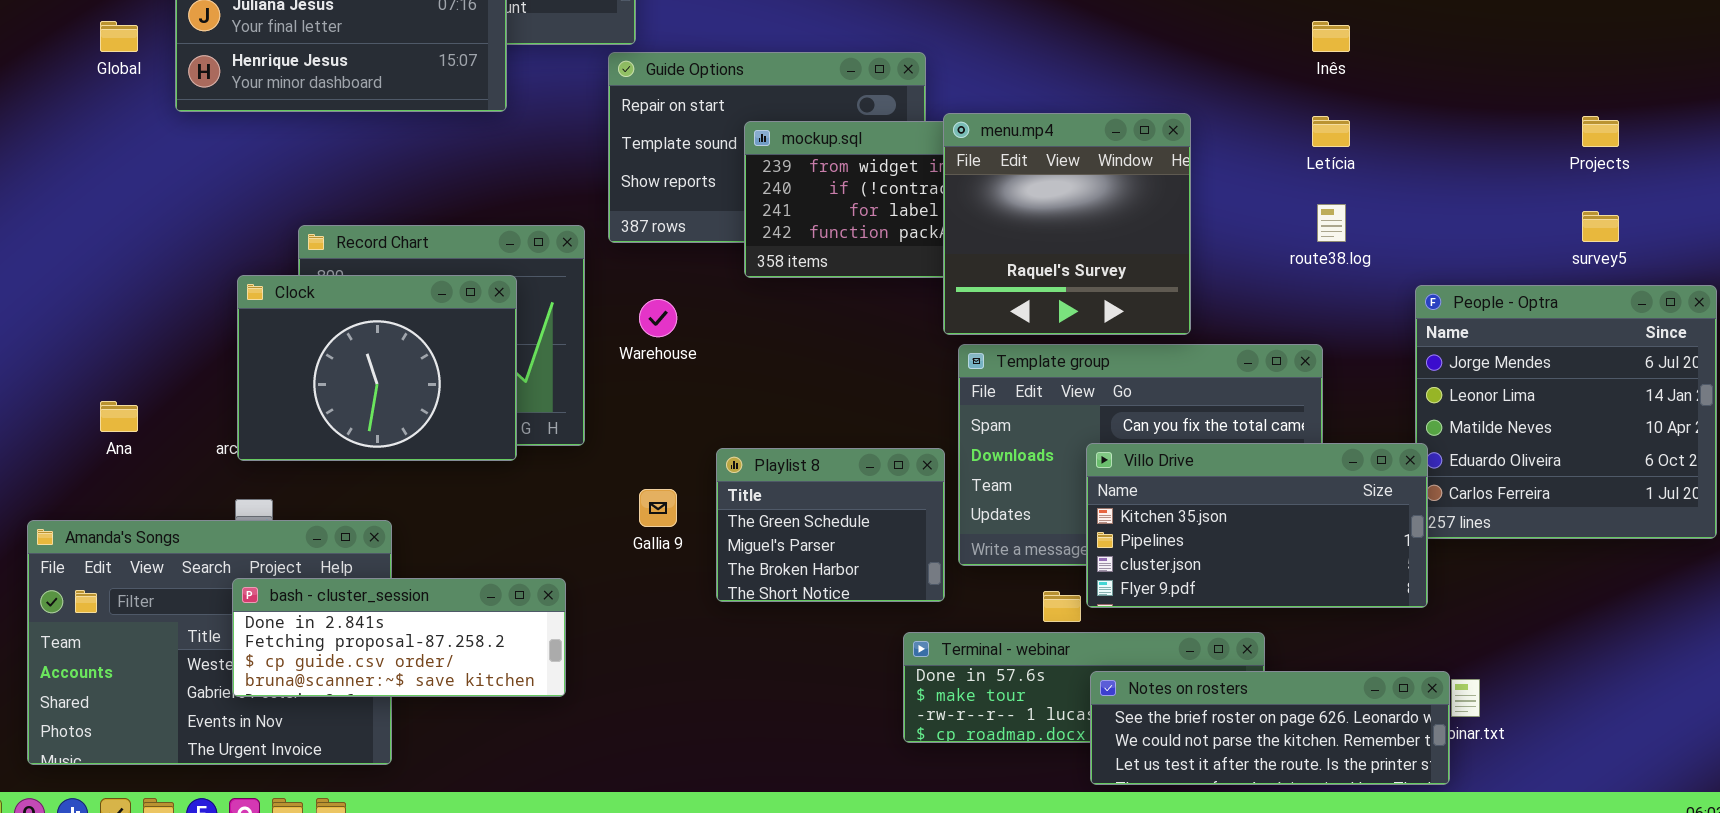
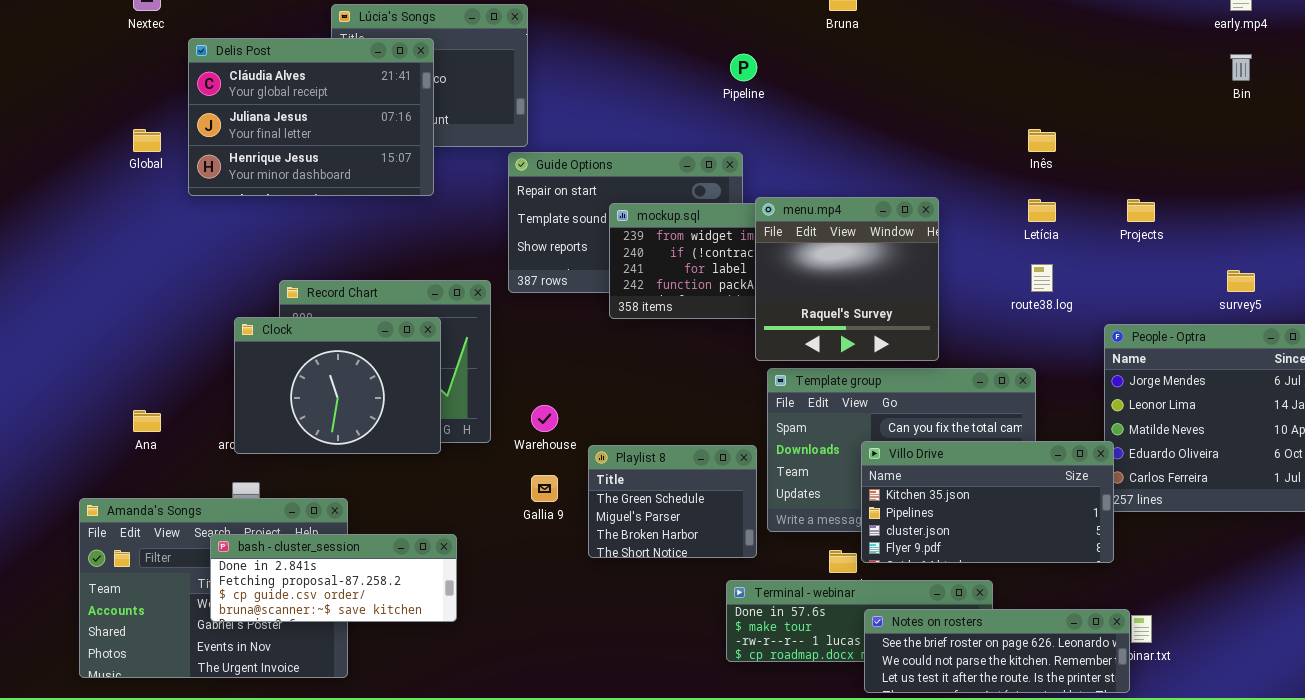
Projects: [1582,116,1619,147] -> [1127,199,1155,222], moved
Warehouse: [639,299,677,337] -> [531,405,558,432], moved
bash - cluster_session: [232,578,566,697] -> [210,534,457,622], moved

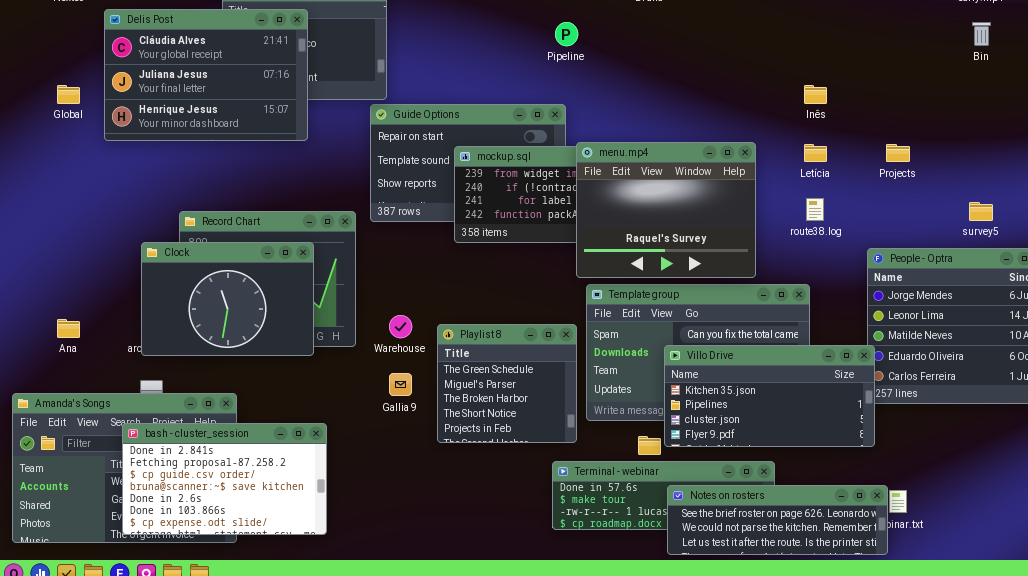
menu.mp4: [755,197,939,361] -> [576,142,756,278], resized
Playlist 8: [588,445,757,558] -> [437,324,577,443], resized
bash - cluster_session: [210,534,457,622] -> [122,423,327,535], resized

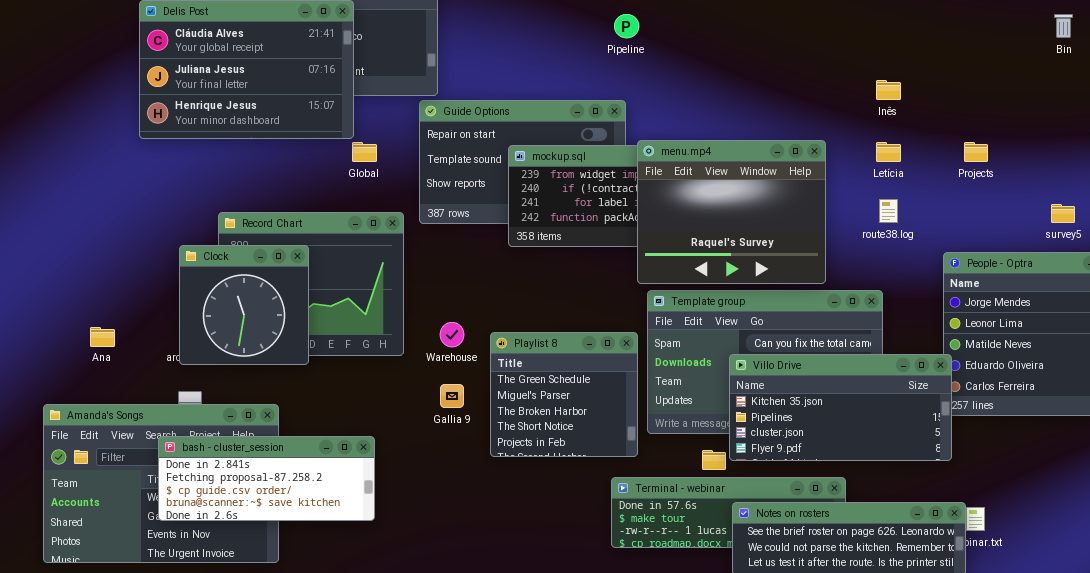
Global: [57,85,80,104] -> [352,142,377,162], moved
Clock: [141,242,314,356] -> [179,245,309,365], resized
bash - cluster_session: [122,423,327,535] -> [158,436,375,521], resized

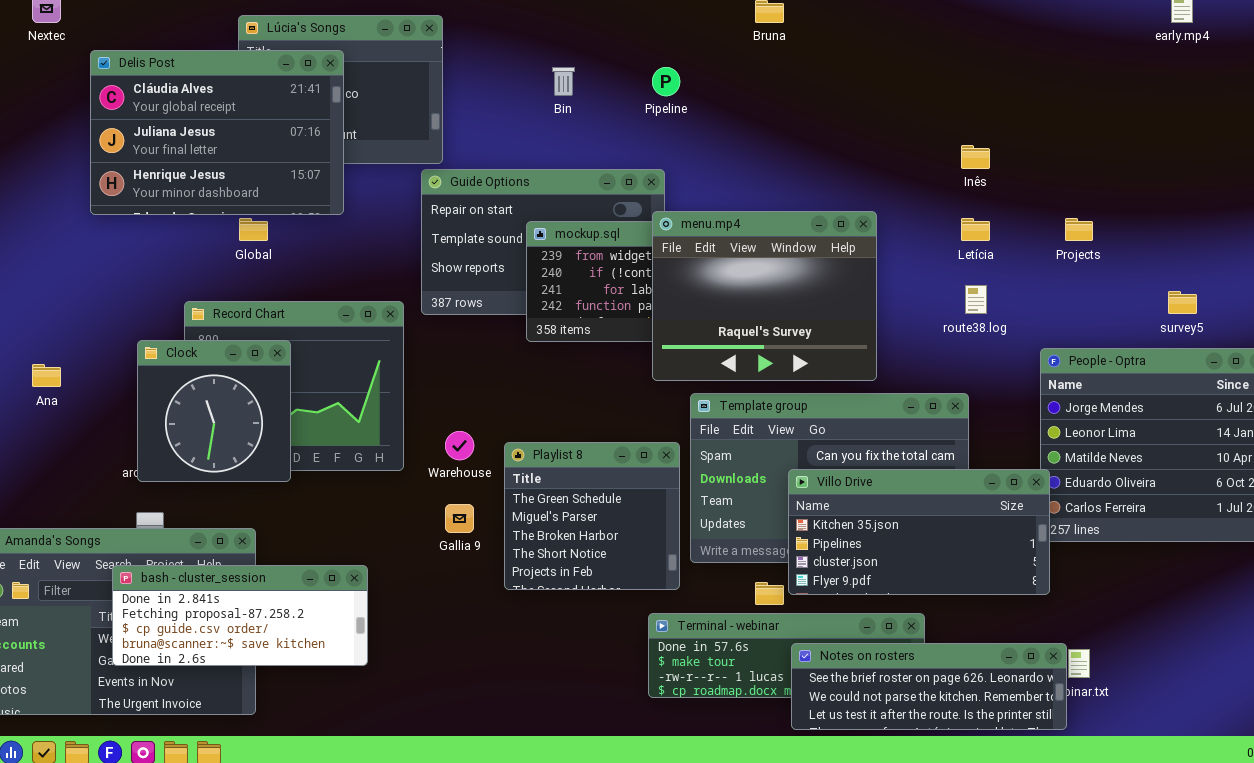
Bin: [1054,14,1073,38] -> [552,67,575,96], moved
menu.mp4: [637,140,826,284] -> [652,211,877,381], moved
Global: [352,142,377,162] -> [239,218,268,241], moved
Ana: [90,327,115,347] -> [32,364,61,387], moved

